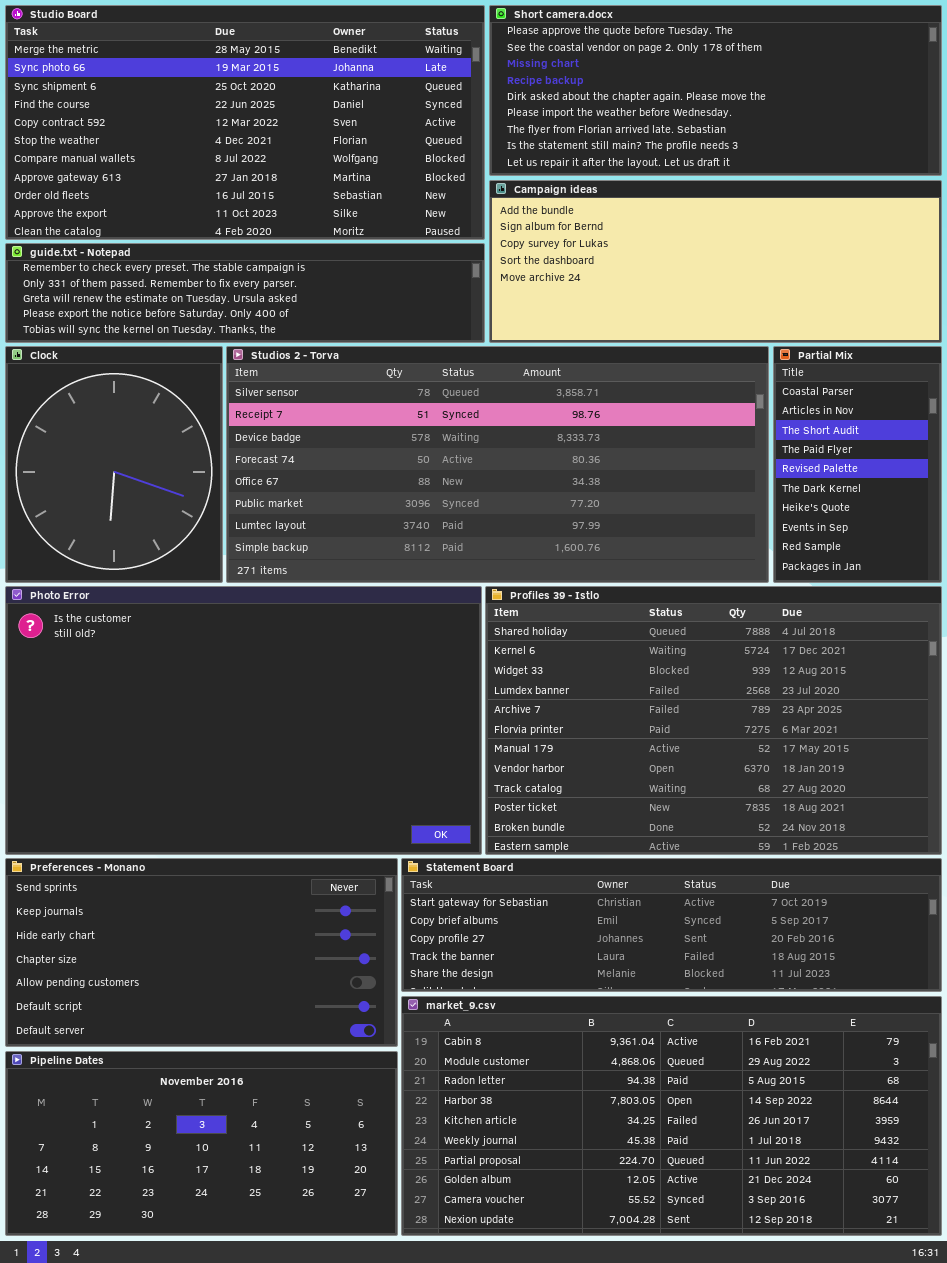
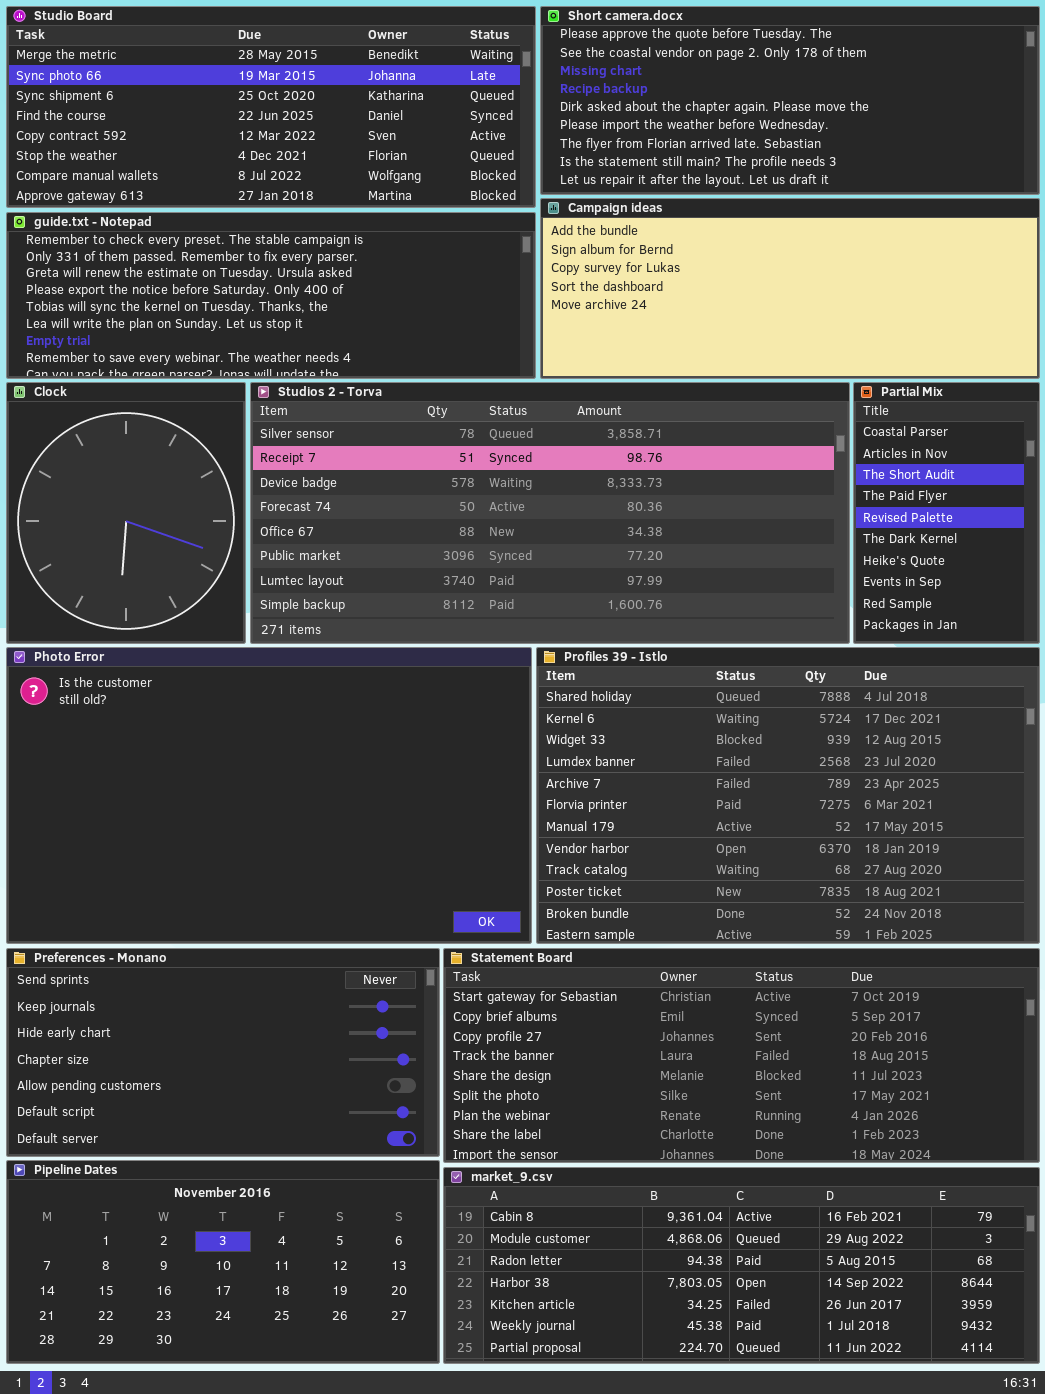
Studio Board: [5,5,485,240] -> [6,6,536,208], resized
guide.txt - Notepad: [5,243,485,343] -> [6,212,536,379], resized
Statement Board: [401,858,942,992] -> [443,948,1040,1163], resized
market_9.csv: [401,996,942,1236] -> [443,1167,1040,1364], resized

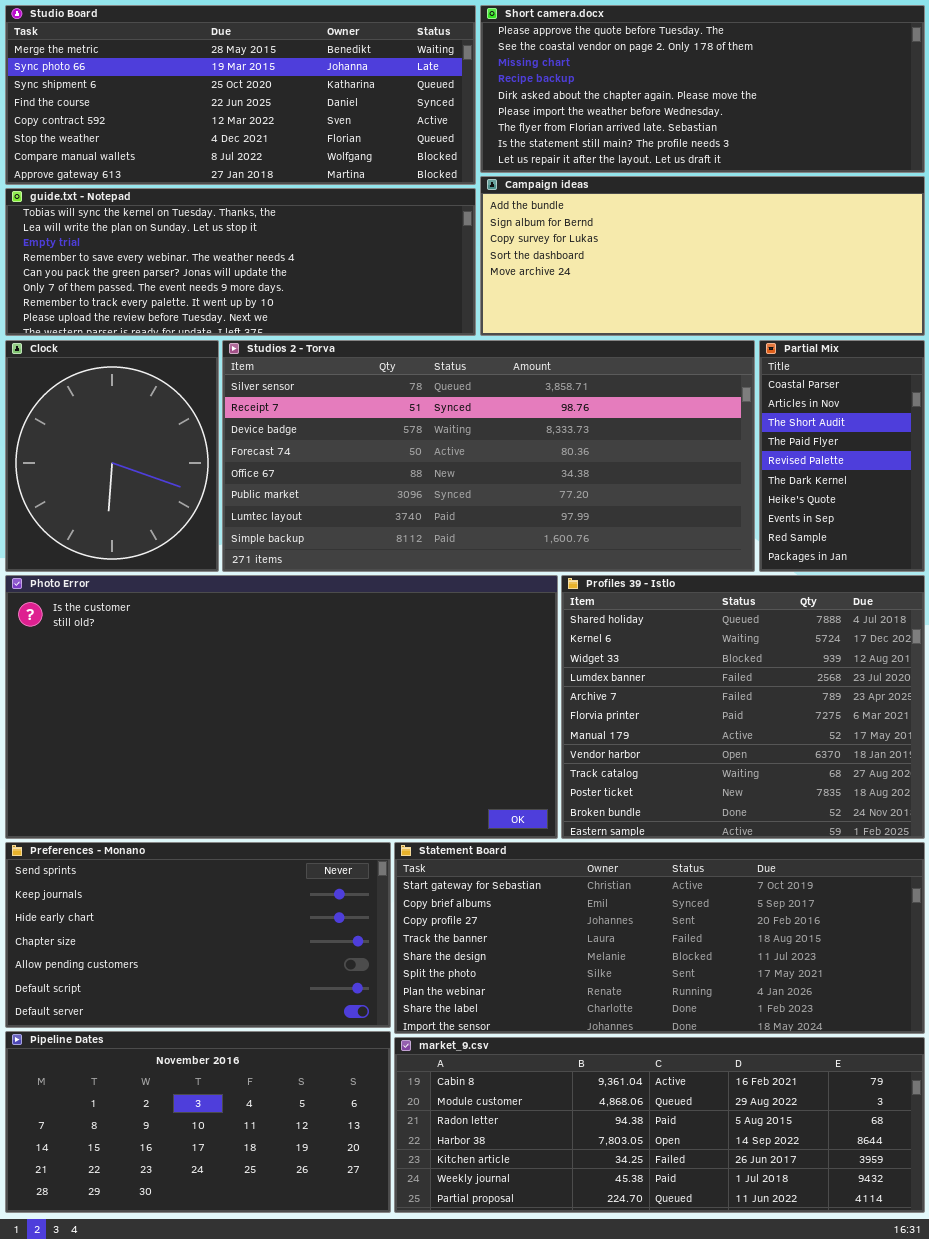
guide.txt - Notepad: [6,212,536,379] -> [5,188,476,336], scrolled down 4 rows
Photo Error: [6,647,532,944] -> [5,575,558,839], resized
Profiles 39 - Istlo: [536,647,1040,944] -> [561,575,925,839], resized

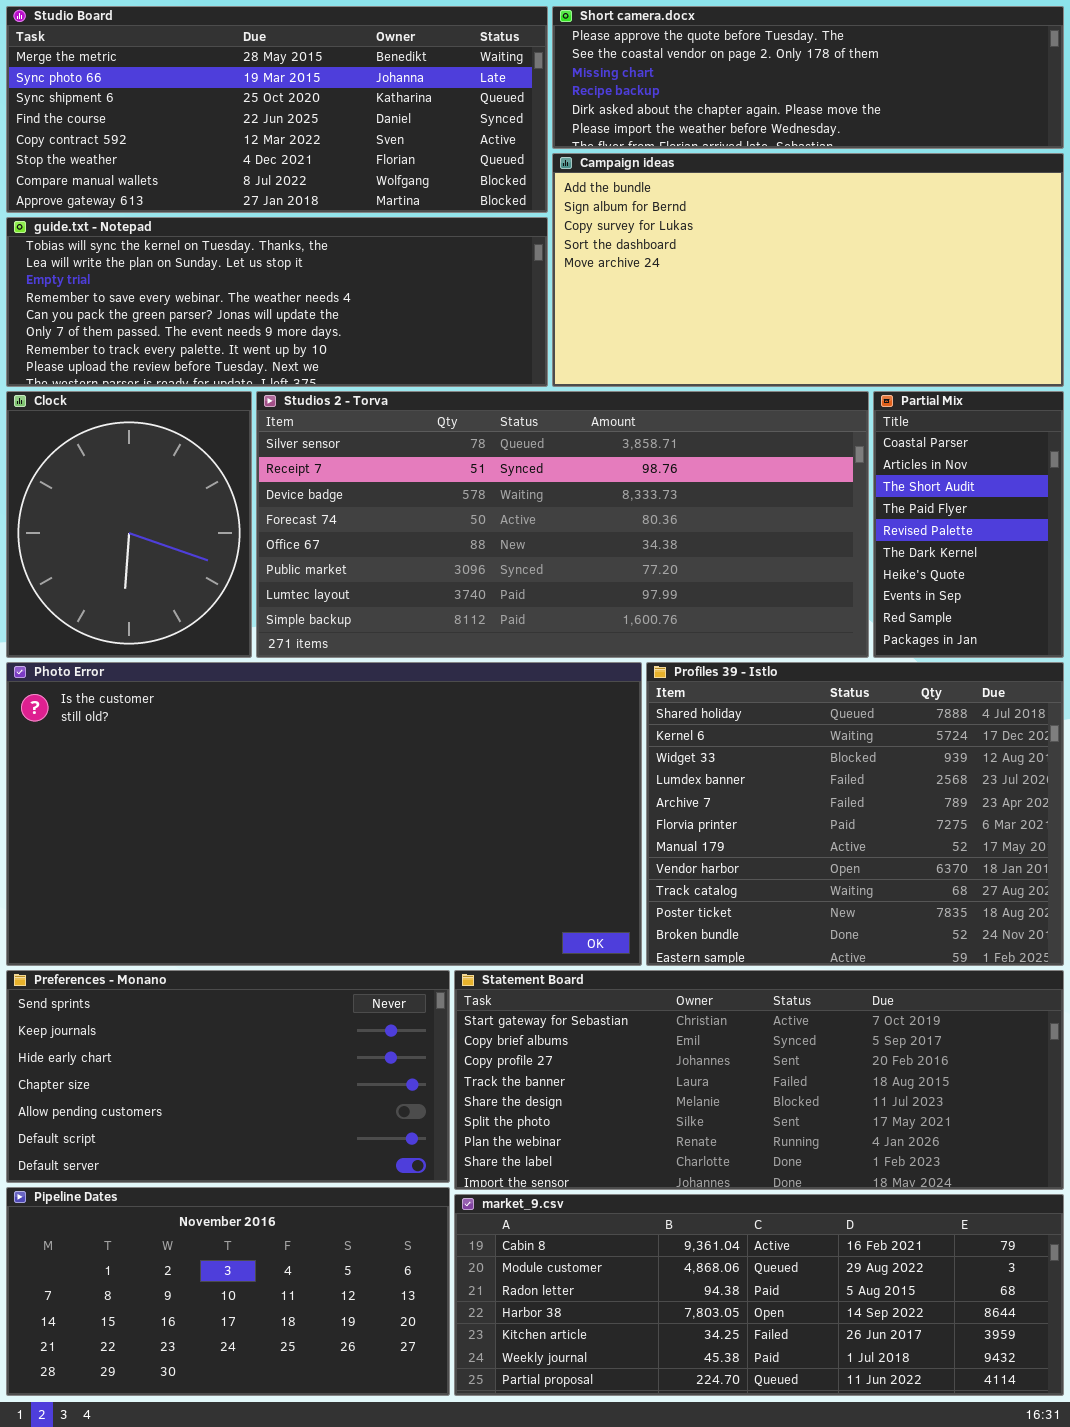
Short camera.docx: [480,5,925,173] -> [552,6,1064,149], resized
Campaign ideas: [480,176,925,336] -> [552,153,1064,387], resized

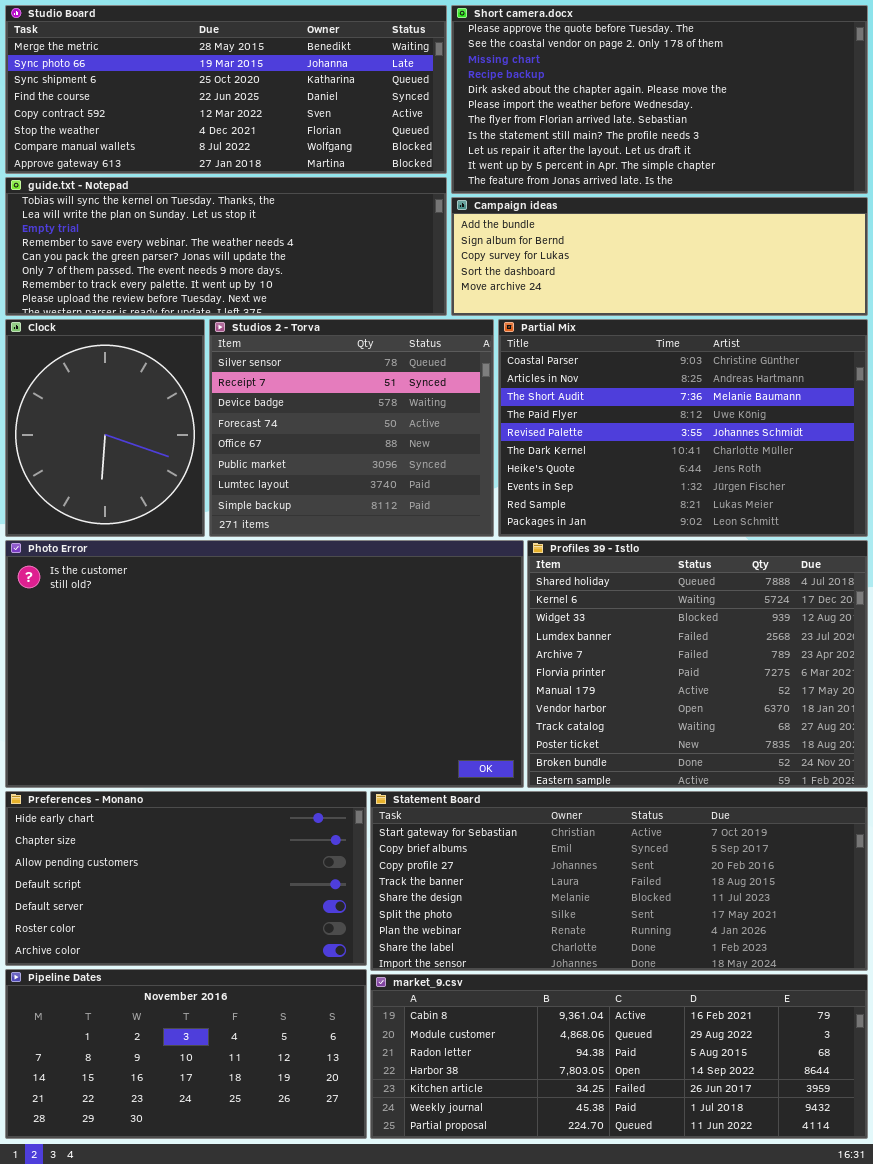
Short camera.docx: [552,6,1064,149] -> [451,5,868,194], resized
Campaign ideas: [552,153,1064,387] -> [451,197,868,316], resized
Studios 2 - Torva: [256,391,869,658] -> [209,319,494,537], resized
Partial Mix: [873,391,1064,658] -> [498,319,868,537], resized
Preferences - Monano: [6,970,450,1183] -> [5,791,367,966], scrolled down 2 rows

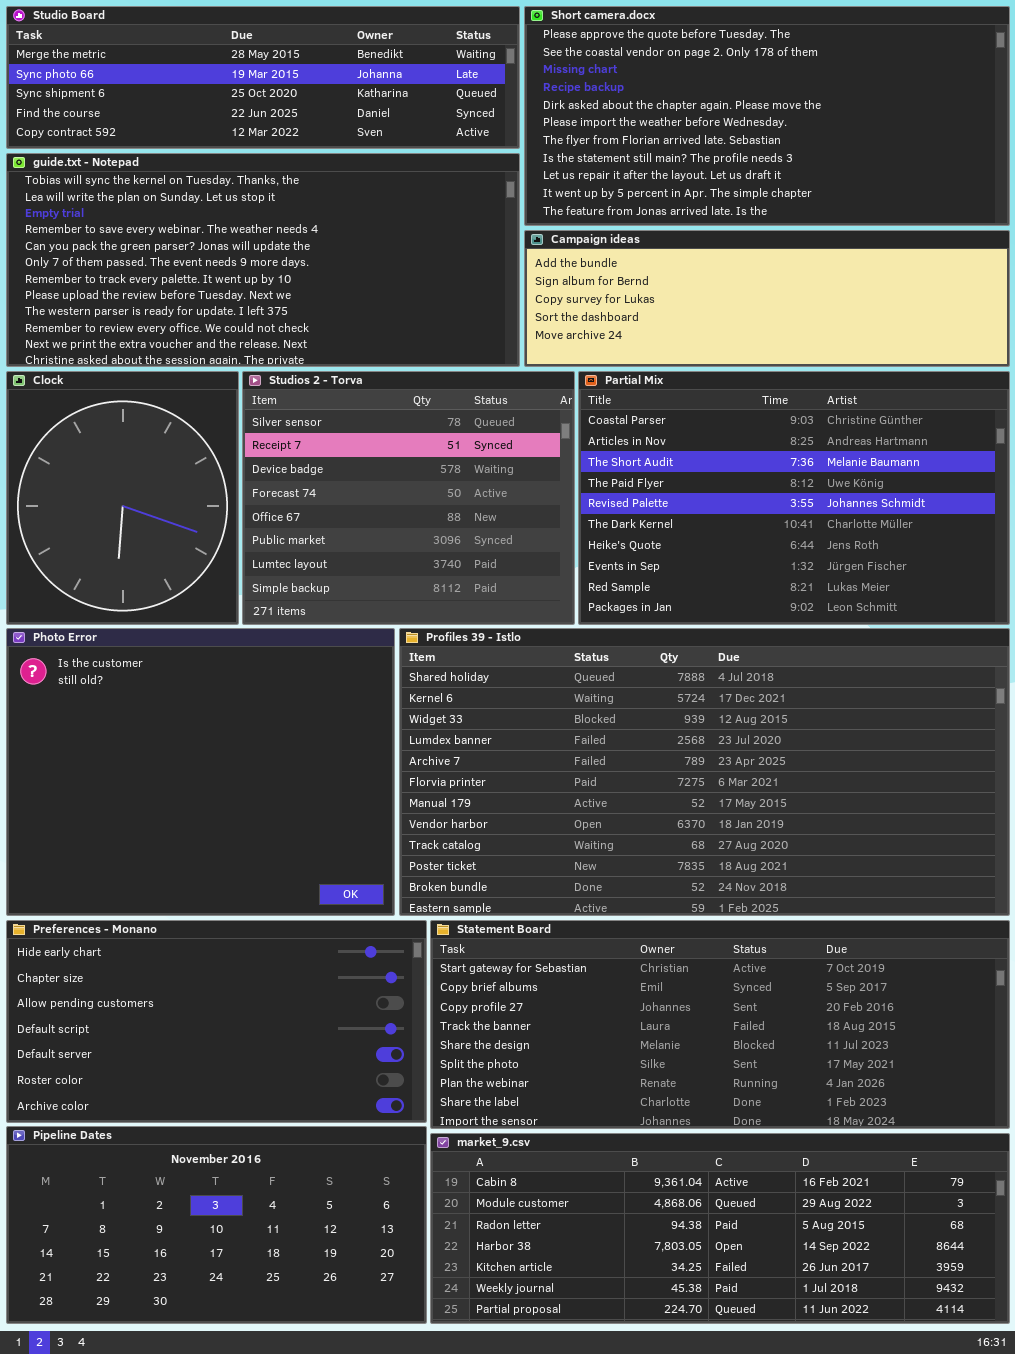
Studio Board: [5,5,447,174] -> [6,6,520,149], resized
guide.txt - Notepad: [5,177,447,316] -> [6,153,520,367], resized
Photo Error: [5,540,524,788] -> [6,628,395,916], resized
Profiles 39 - Istlo: [527,540,868,788] -> [399,628,1010,916], resized

